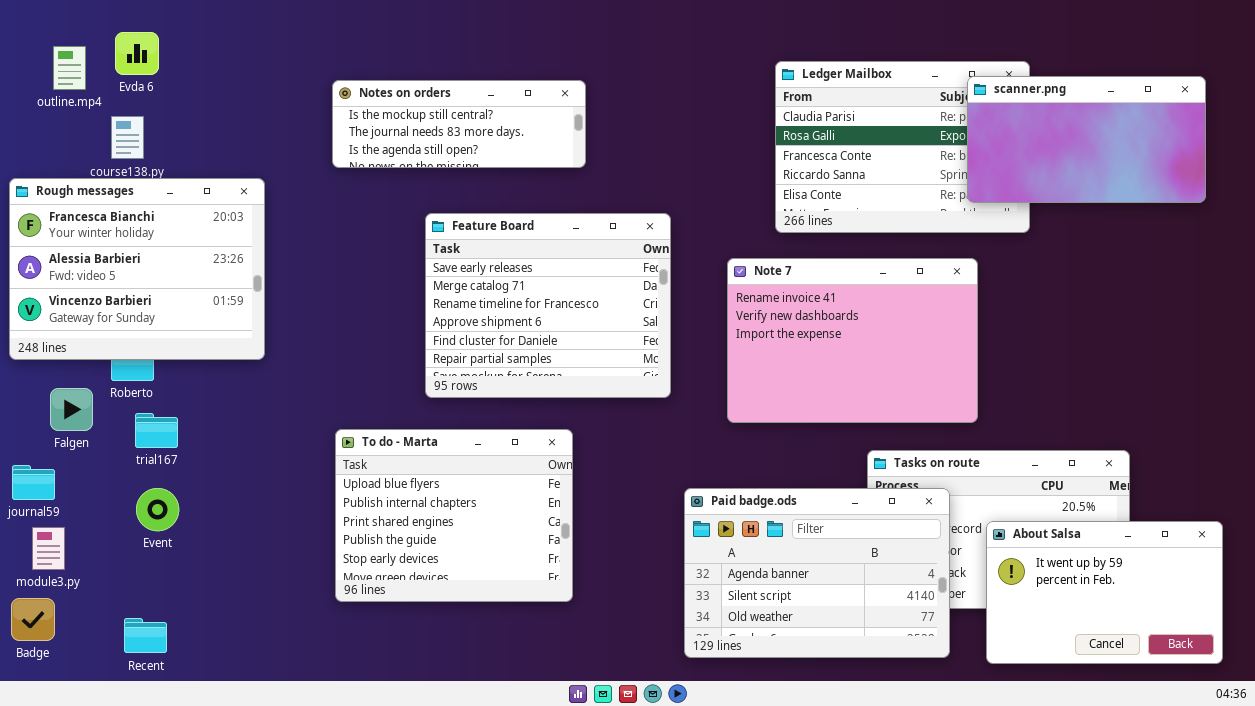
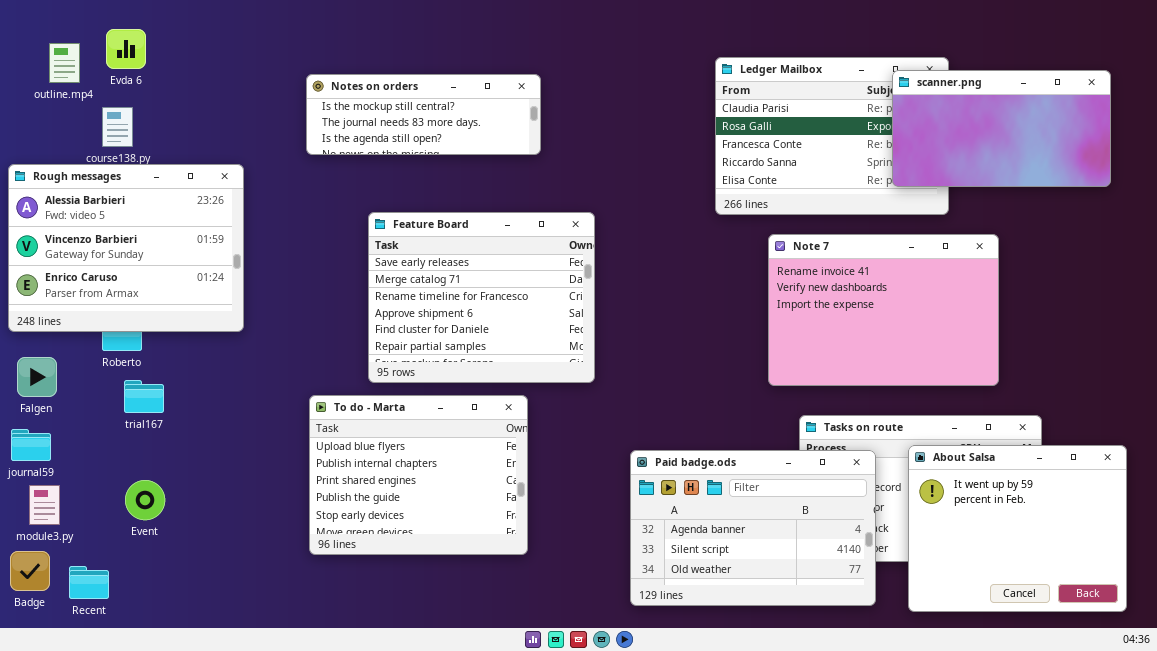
Rough messages: [9,178,265,360] -> [8,164,244,332], scrolled down 1 row
Feature Board: [425,213,671,398] -> [368,212,595,383], moved
Note 7: [727,258,978,423] -> [768,234,999,386], moved
Falgen: [50,388,93,431] -> [17,357,57,397], moved
Event: [136,488,179,531] -> [125,480,165,520], moved
About Salsa: [986,521,1223,664] -> [908,445,1127,612], resized
Recent: [124,618,167,653] -> [69,566,109,599], moved

